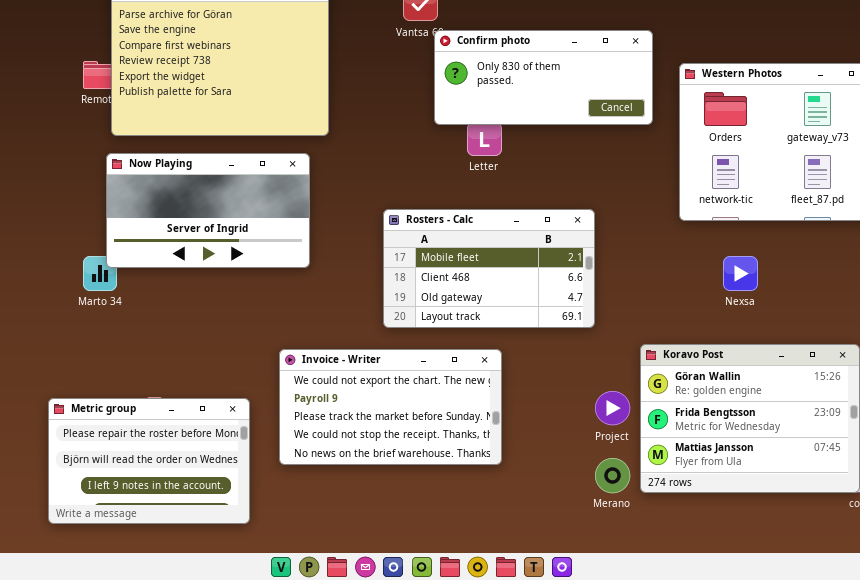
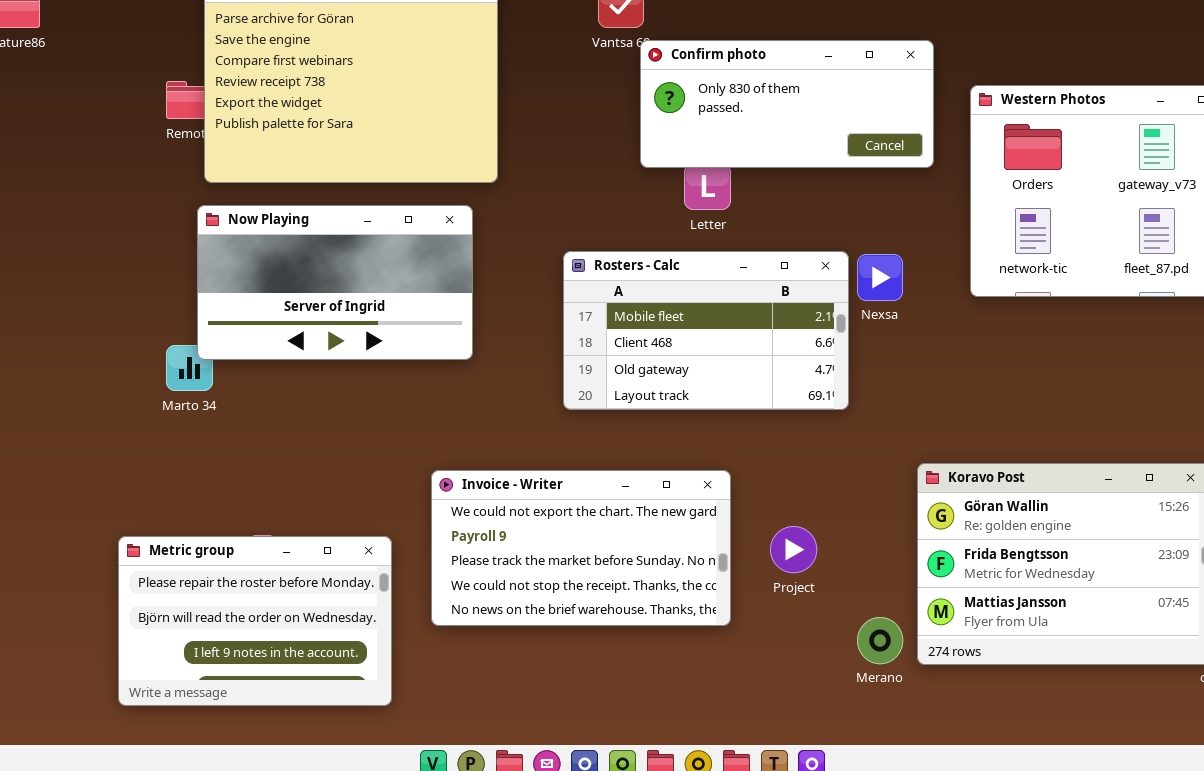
Rosters - Calc: [383,209,595,328] -> [563,251,849,410], moved
Nexsa: [723,256,758,291] -> [857,254,903,301], moved
Project: [595,391,630,425] -> [770,526,817,573], moved

